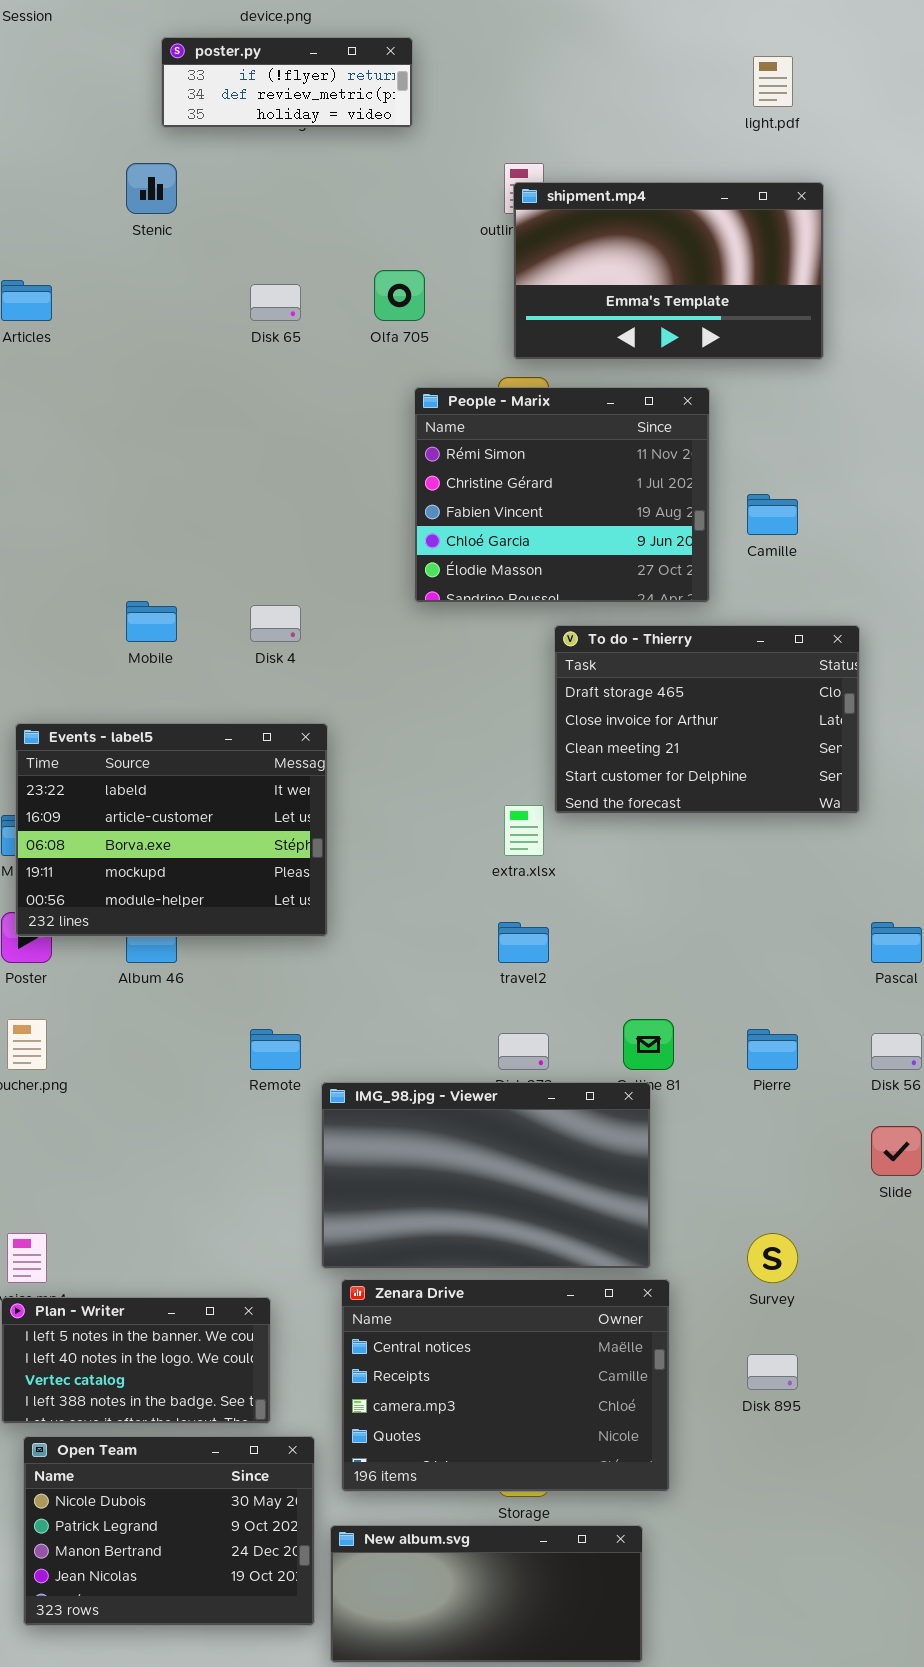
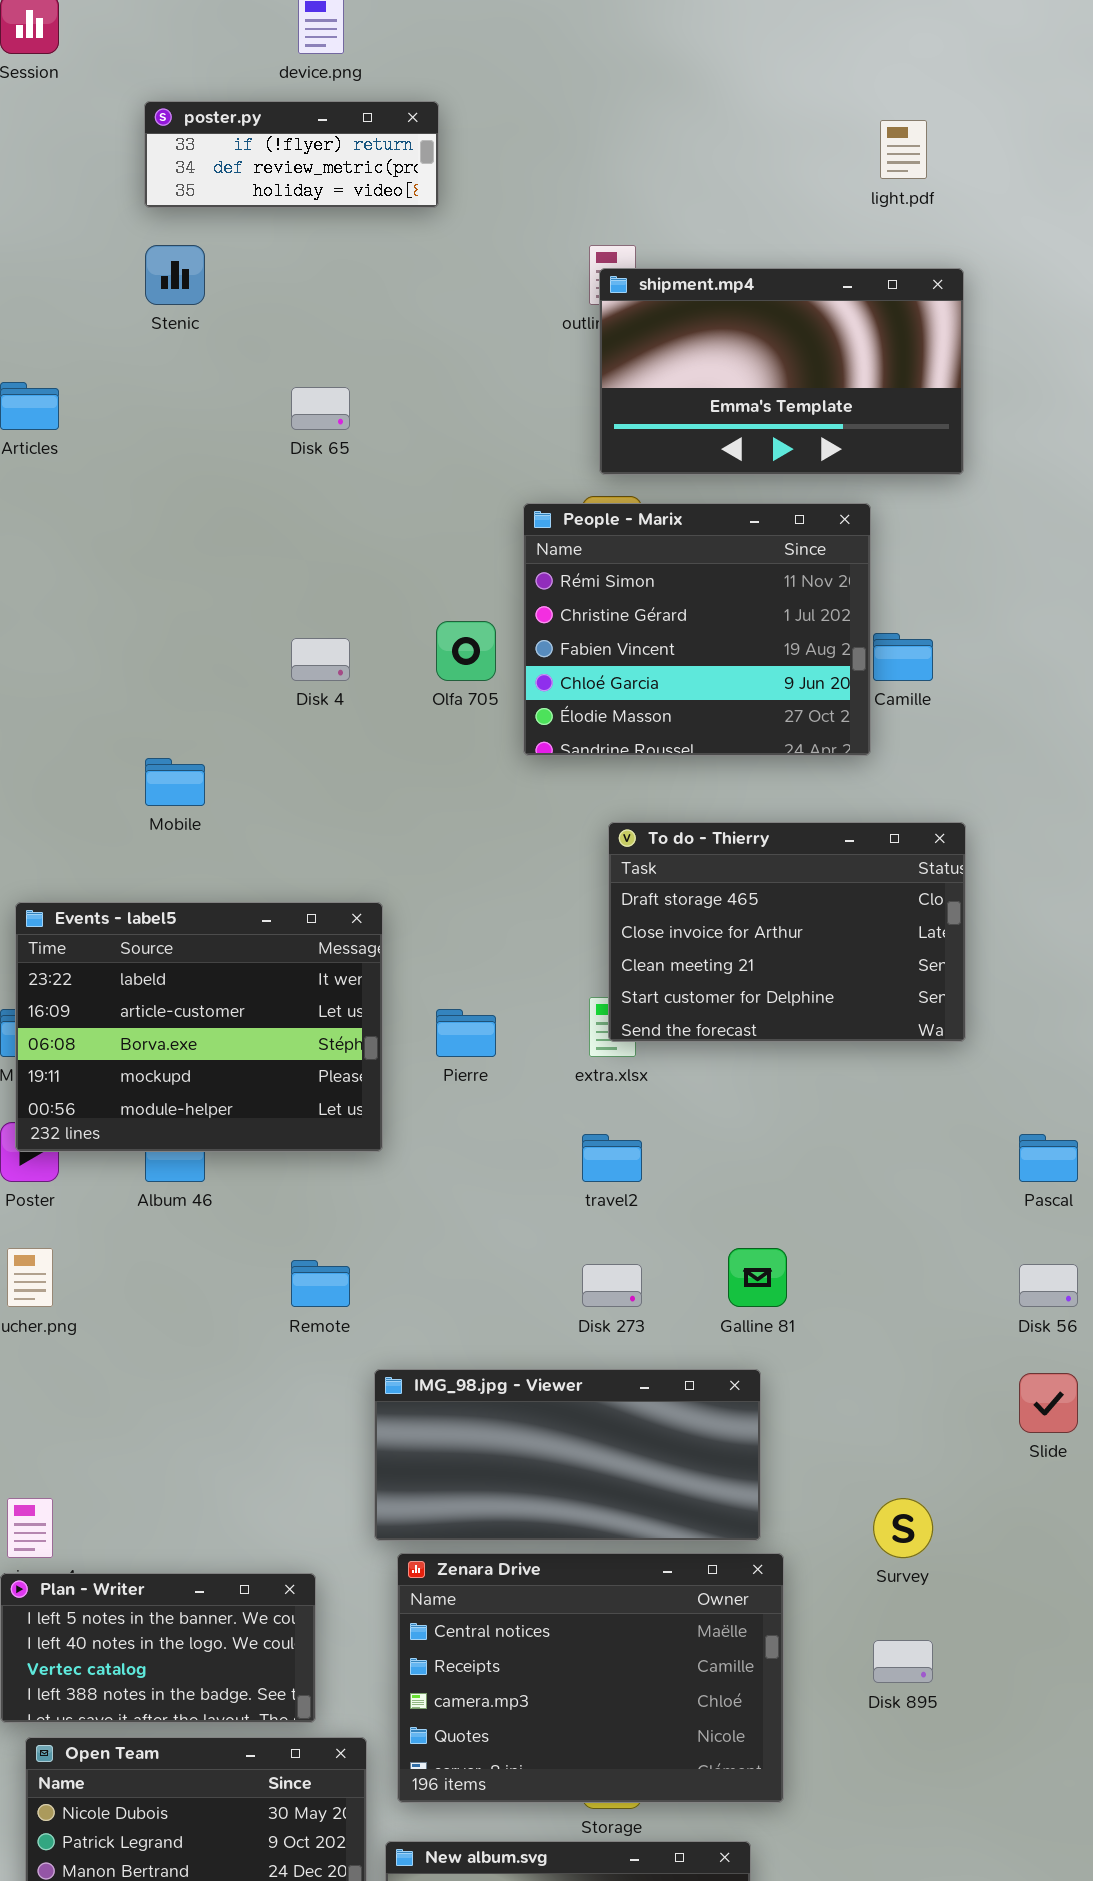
poster.py: [161,37,413,128] -> [144,101,439,208], moved
Olfa 705: [374,270,425,321] -> [436,621,496,681], moved
People - Marix: [414,387,710,603] -> [523,503,871,756], moved
Disk 4: [250,605,301,642] -> [291,638,350,681], moved
To do - Thierry: [554,625,860,814] -> [608,822,966,1042], moved
Pierre: [747,1029,798,1070] -> [436,1009,496,1057], moved
IMG_98.jpg - Viewer: [321,1082,651,1269] -> [374,1369,761,1541], resized

